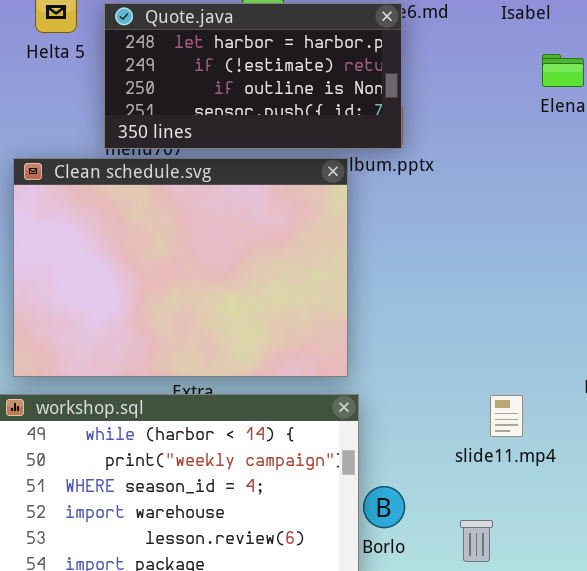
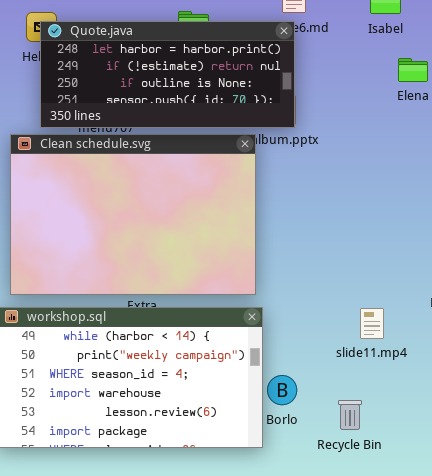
Quote.java: [104,3,402,149] -> [40,21,295,128], resized

